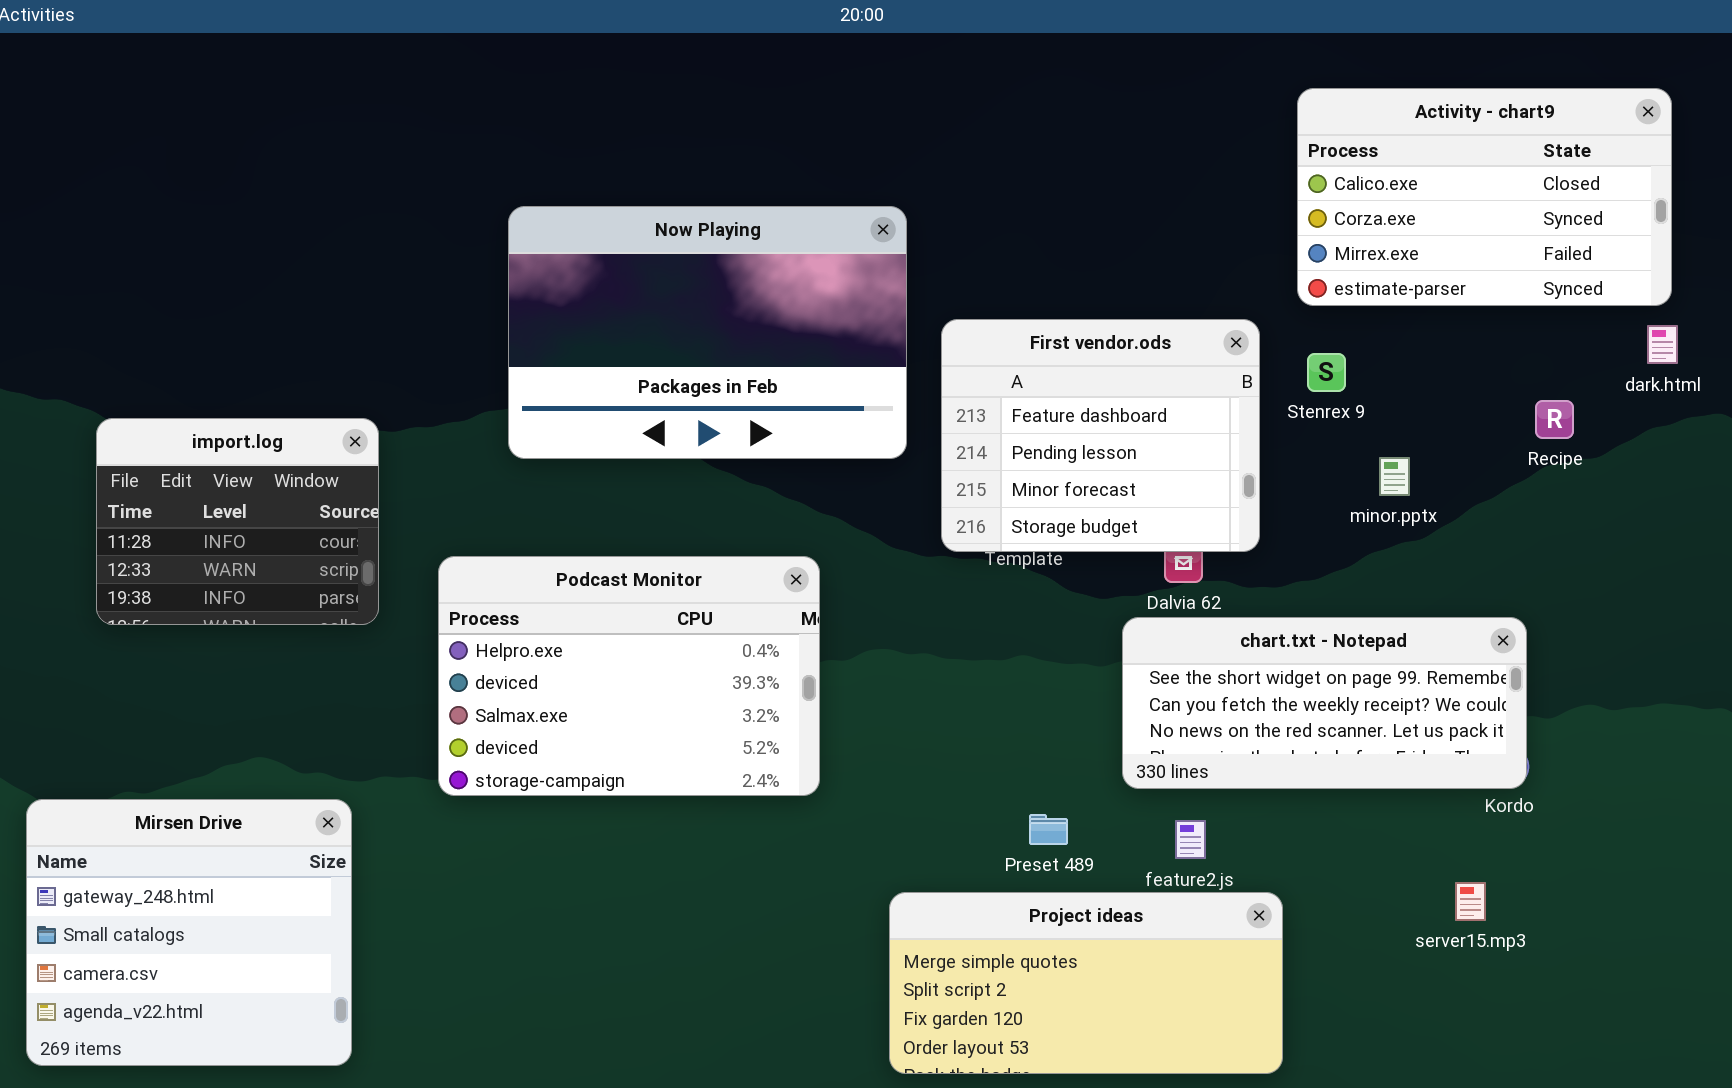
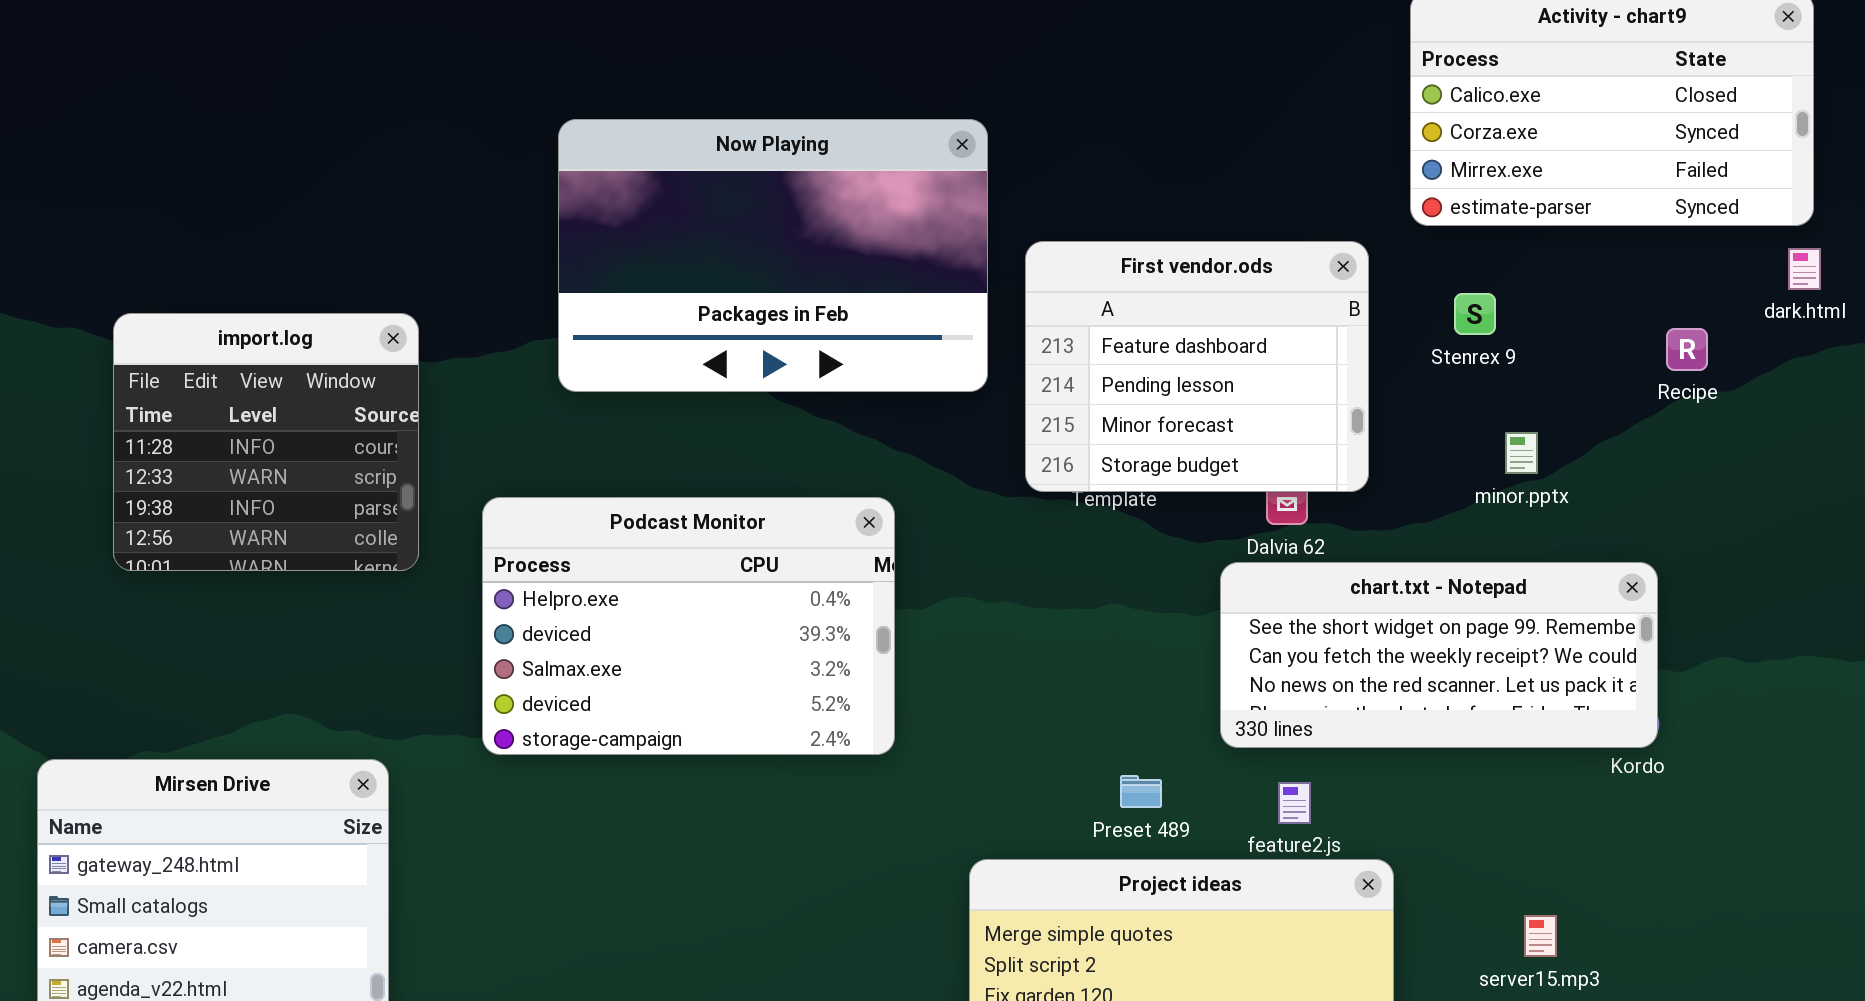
Stenrex 9: [1307,353,1346,392] -> [1454,293,1496,335], moved
import.log: [96,418,379,625] -> [113,313,419,571], resized
minor.pptx: [1379,457,1410,496] -> [1505,432,1538,474], moved
server15.mp3: [1455,882,1486,921] -> [1524,915,1557,957], moved

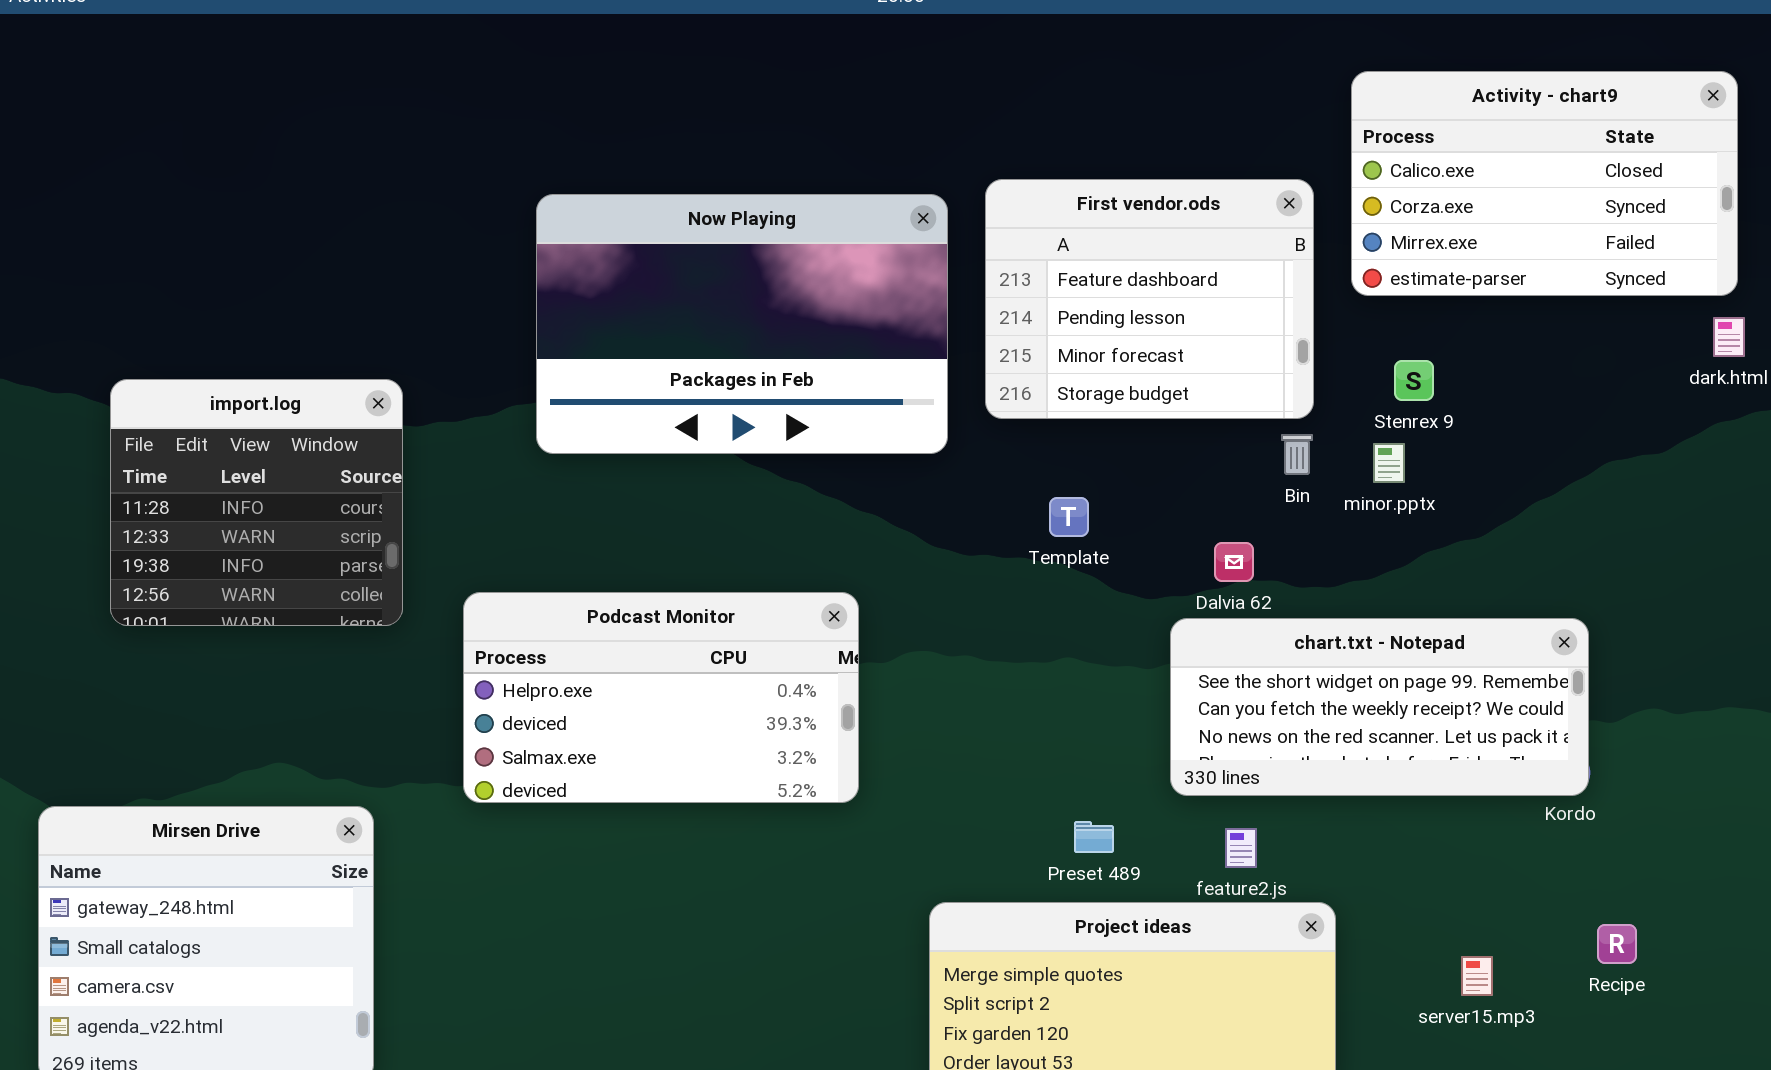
First vendor.ods: [1025,241,1369,492] -> [985,179,1314,419], moved
Recipe: [1666,328,1708,371] -> [1597,924,1637,964], moved
minor.pptx: [1505,432,1538,474] -> [1373,443,1405,483], moved
Podcast Monitor: [482,497,895,755] -> [463,592,859,803], resized

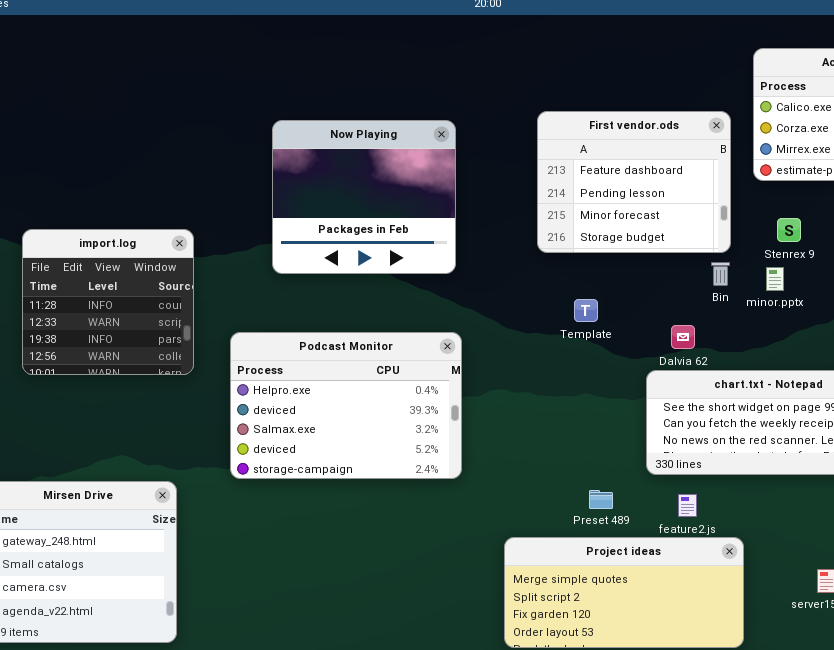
Now Playing: [536,194,948,454] -> [272,120,456,274], resized
Podcast Monitor: [463,592,859,803] -> [230,332,462,479], resized

